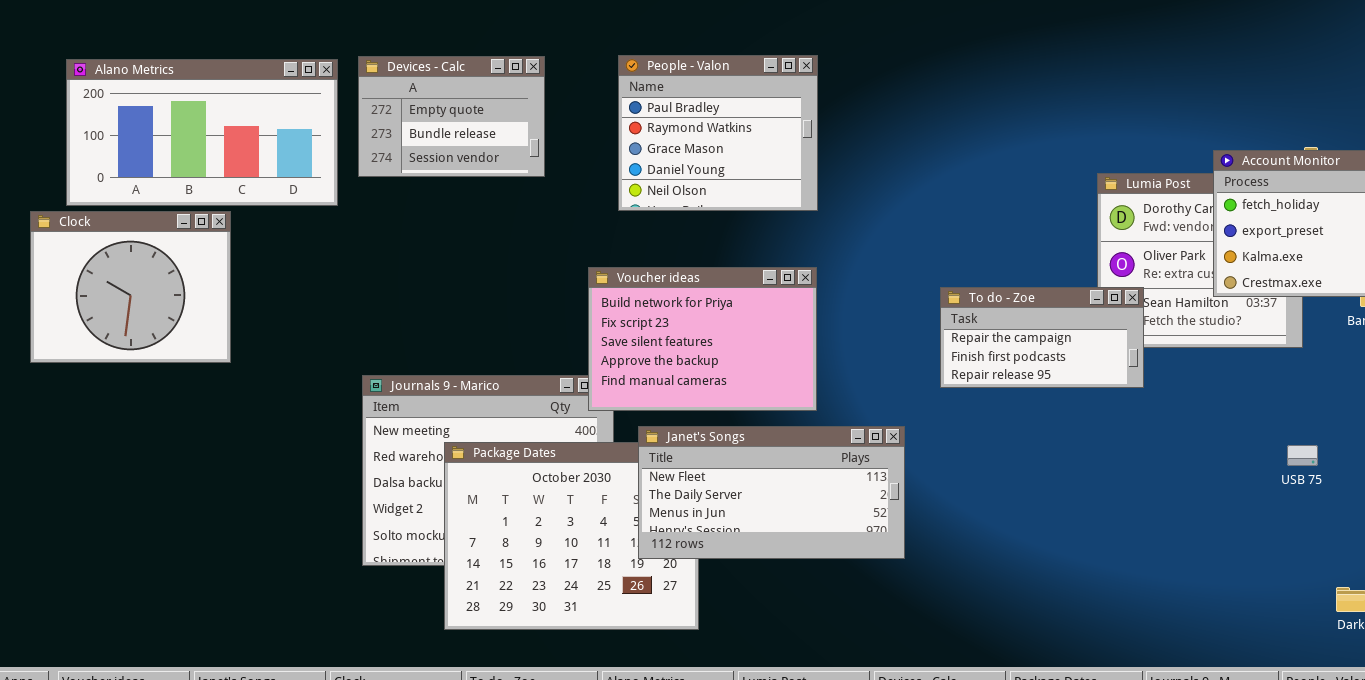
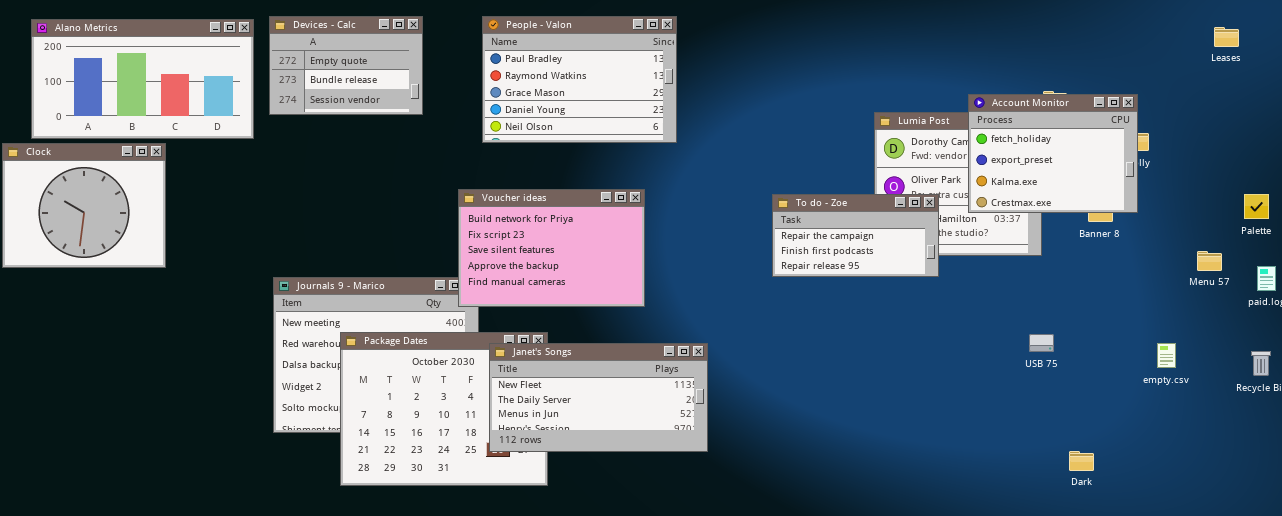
People - Valon: [618,55,818,211] -> [482,16,677,143], resized
To do - Zoe: [940,287,1144,388] -> [772,194,939,277], moved
Janet's Songs: [638,426,905,559] -> [489,343,708,452], moved

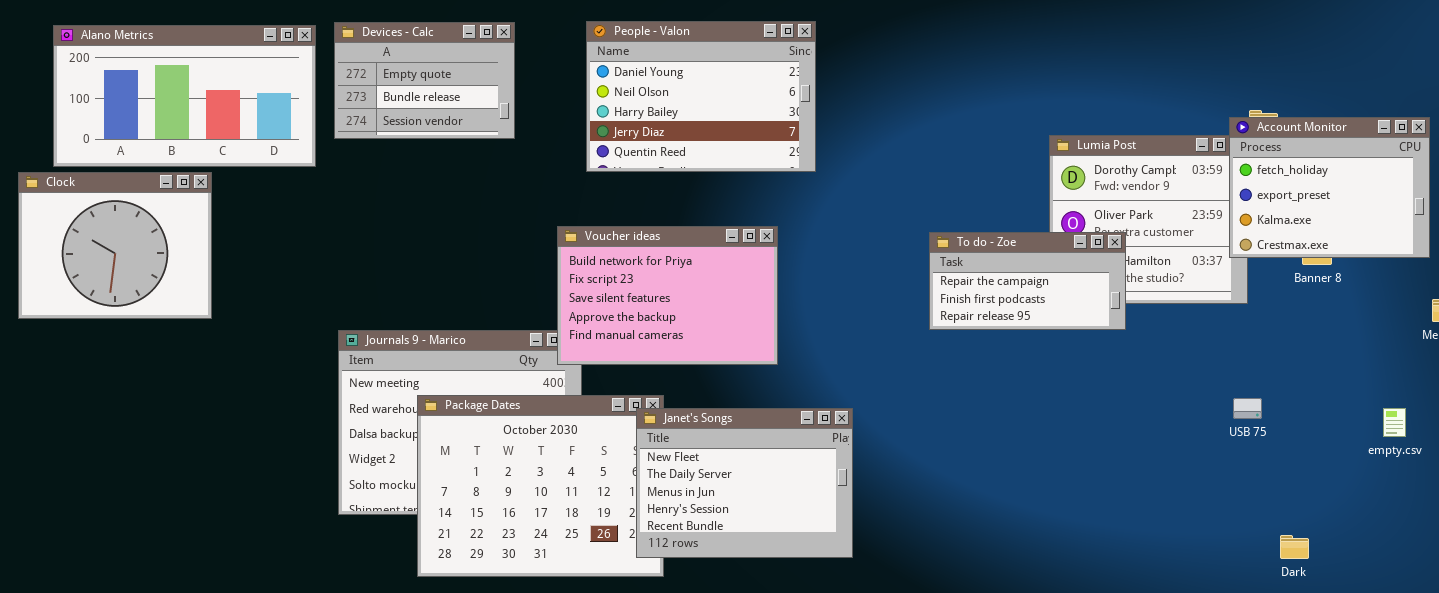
People - Valon: [482,16,677,143] -> [586,21,816,172], scrolled down 3 rows
Account Monitor: [968,94,1138,213] -> [1229,117,1430,258], moved
Janet's Songs: [489,343,708,452] -> [636,408,853,558], resized

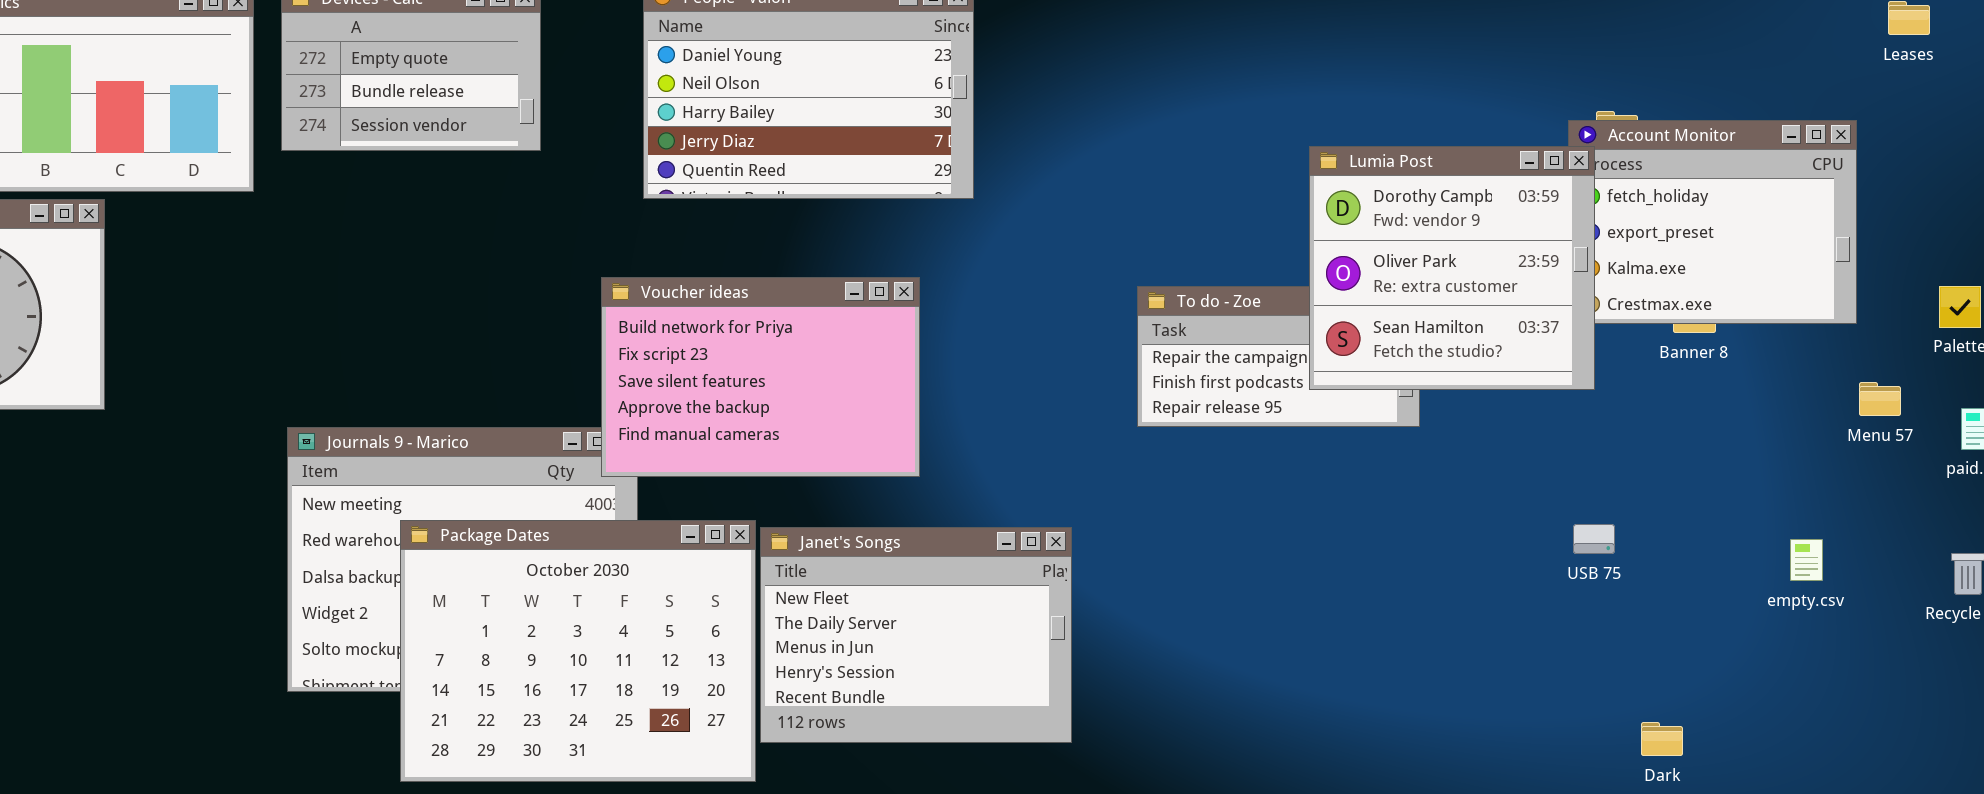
Lumia Post: [1049,135,1248,304] -> [1309,146,1595,390], raised
Janet's Songs: [636,408,853,558] -> [760,527,1072,743], moved

